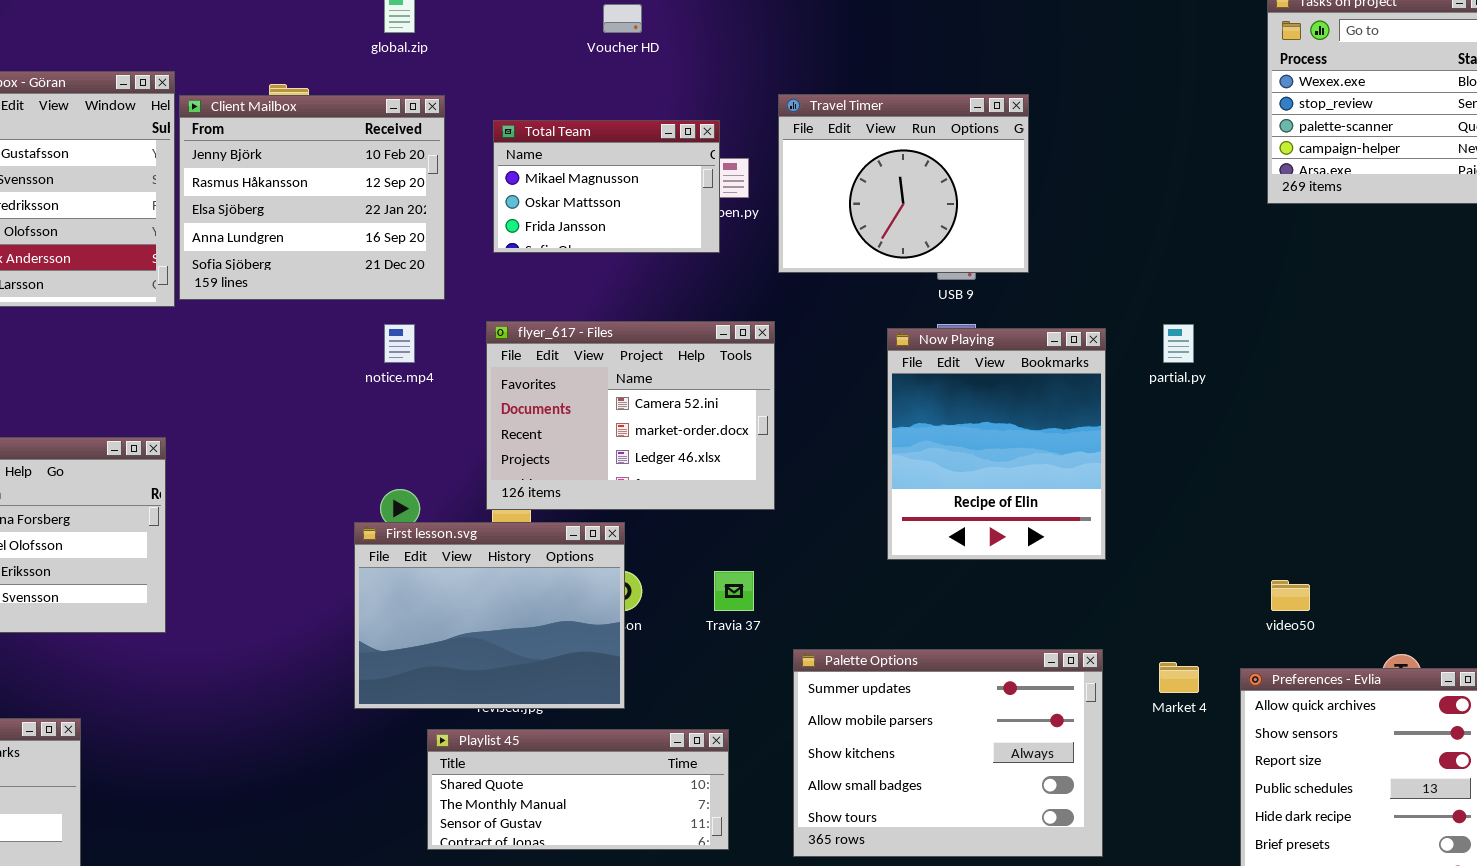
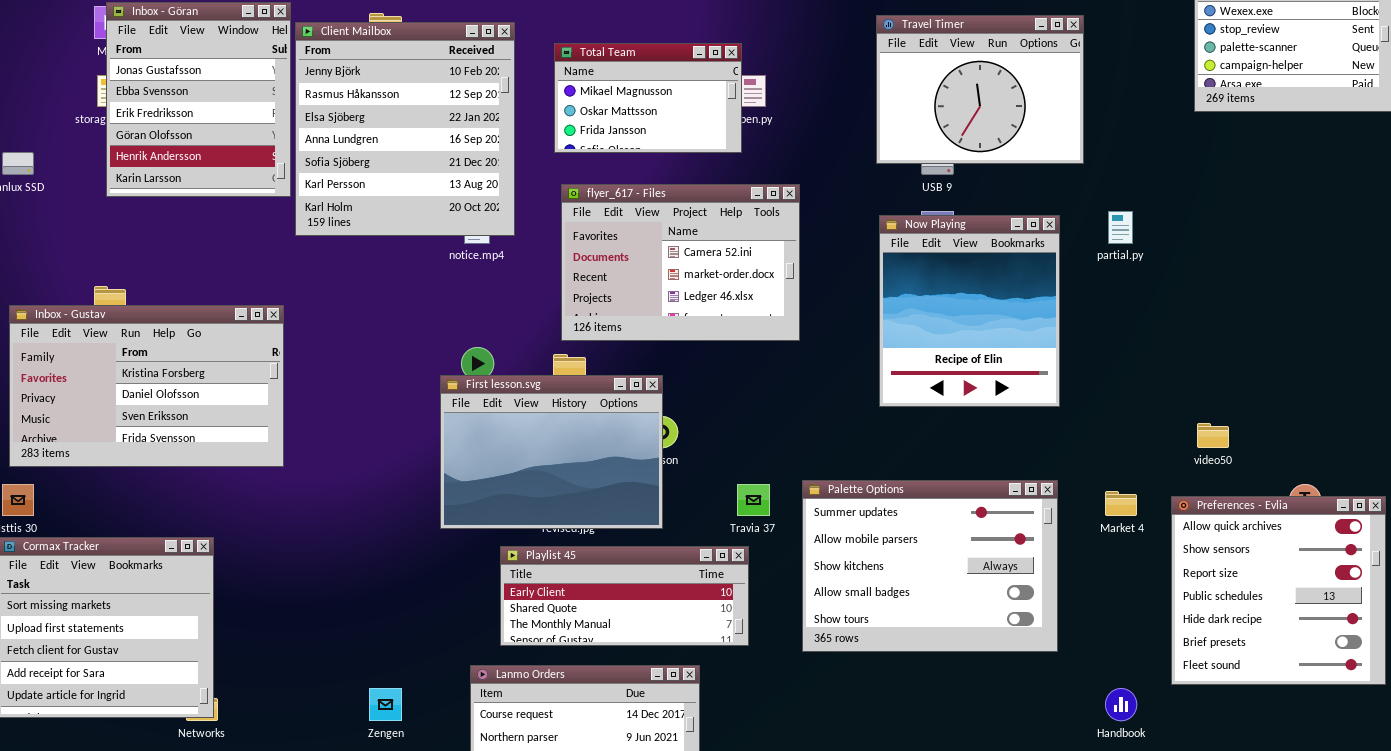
Travel Timer: [778,94,1029,273] -> [876,15,1084,164], moved
Client Mailbox: [179,95,445,300] -> [295,22,515,236], resized
flyer_617 - Files: [486,321,775,510] -> [561,184,800,341], moved
Travia 37: [714,571,754,611] -> [737,484,770,516], moved
Playlist 45: [427,729,729,850] -> [500,546,749,646], scrolled up 1 row

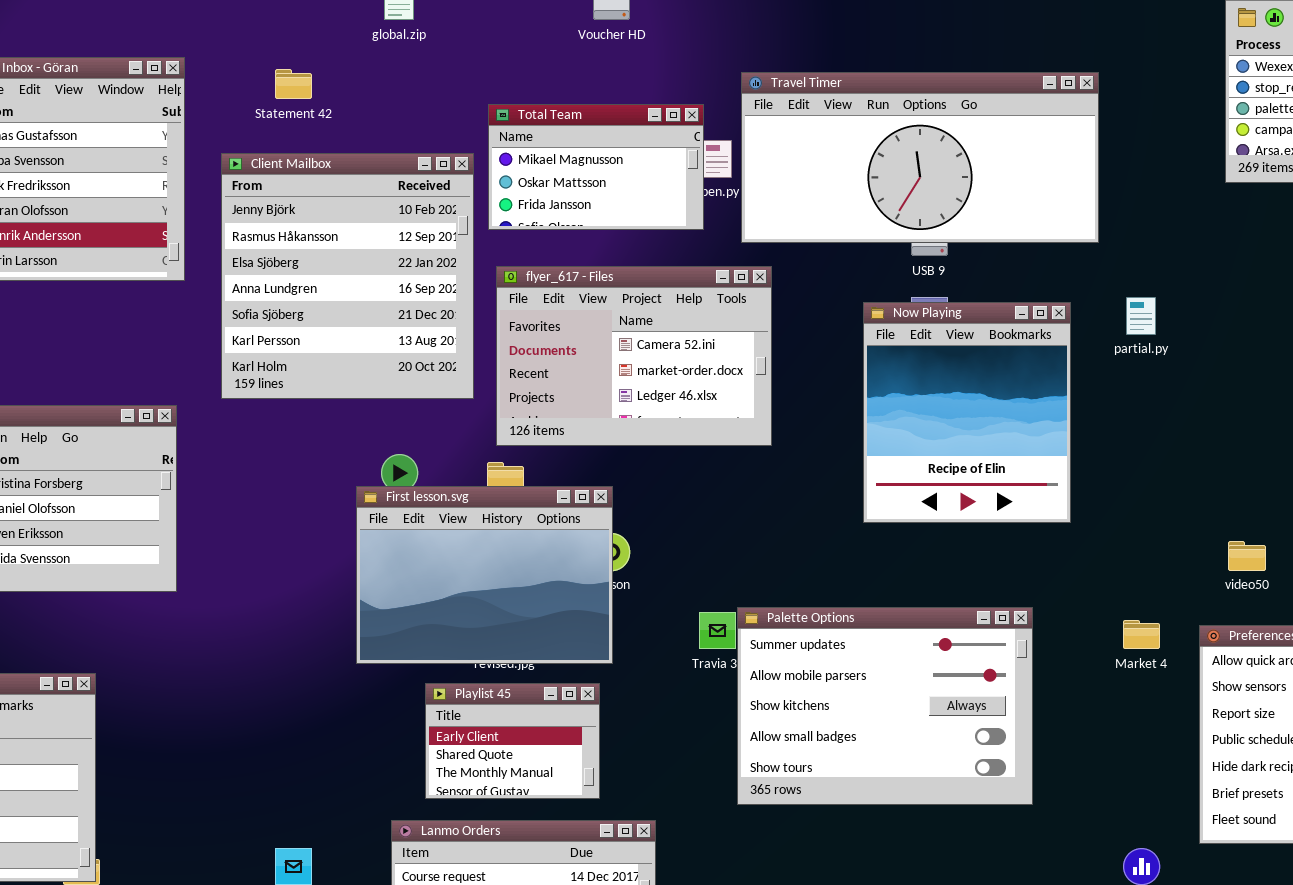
Travel Timer: [876,15,1084,164] -> [741,72,1099,243], resized
Client Mailbox: [295,22,515,236] -> [221,153,474,399], moved
Palette Options: [802,480,1058,652] -> [737,607,1033,805], moved
Playlist 45: [500,546,749,646] -> [425,683,600,799], resized

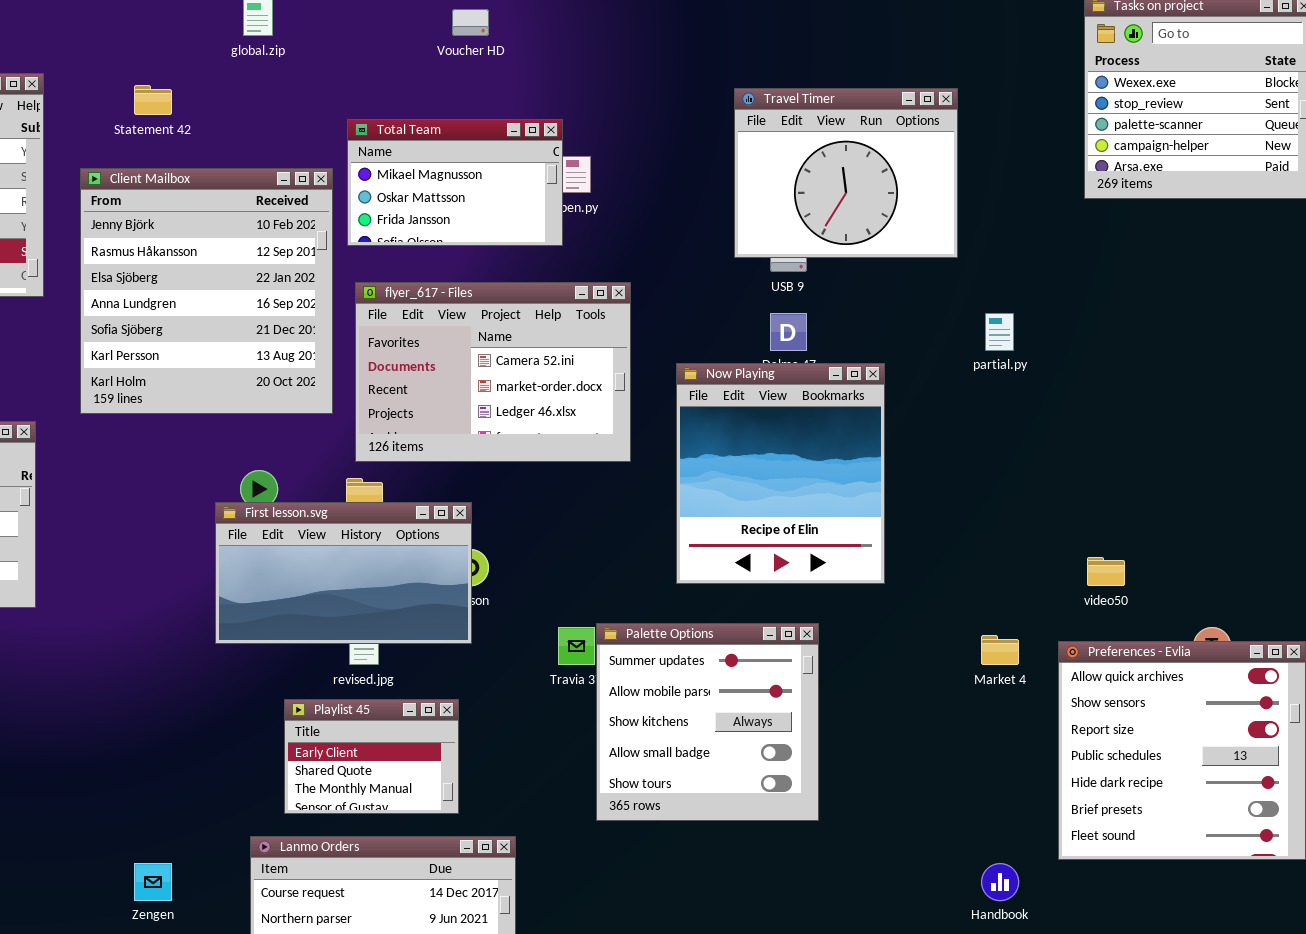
Travel Timer: [741,72,1099,243] -> [734,88,958,258], resized
Now Playing: [863,302,1071,523] -> [676,363,885,584], moved
First lesson.svg: [356,486,613,664] -> [215,502,472,644], resized
Palette Options: [737,607,1033,805] -> [596,623,819,821], resized

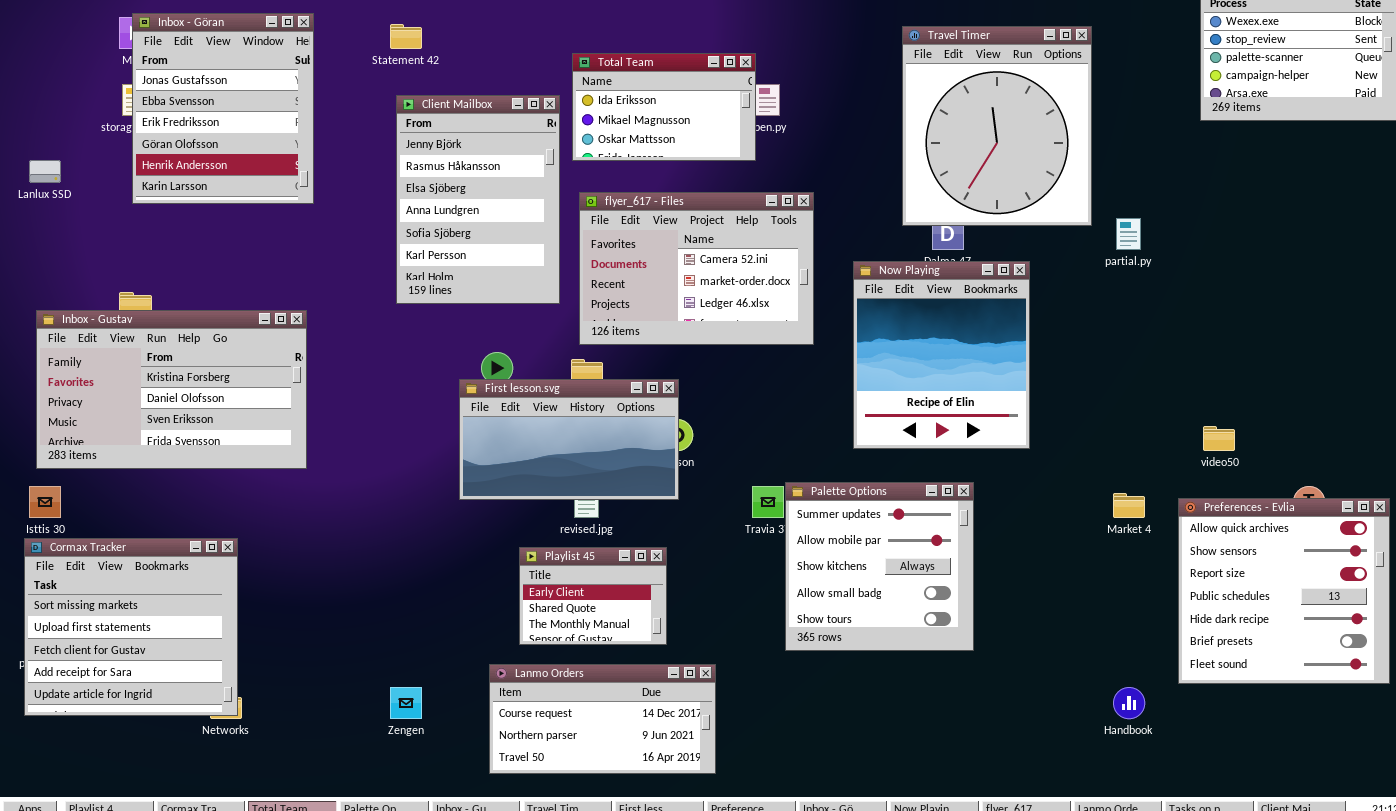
Travel Timer: [734,88,958,258] -> [902,26,1092,226], resized
Total Team: [347,119,563,246] -> [572,53,756,161], scrolled up 1 row
Client Mailbox: [80,168,333,414] -> [396,95,560,304], resized

